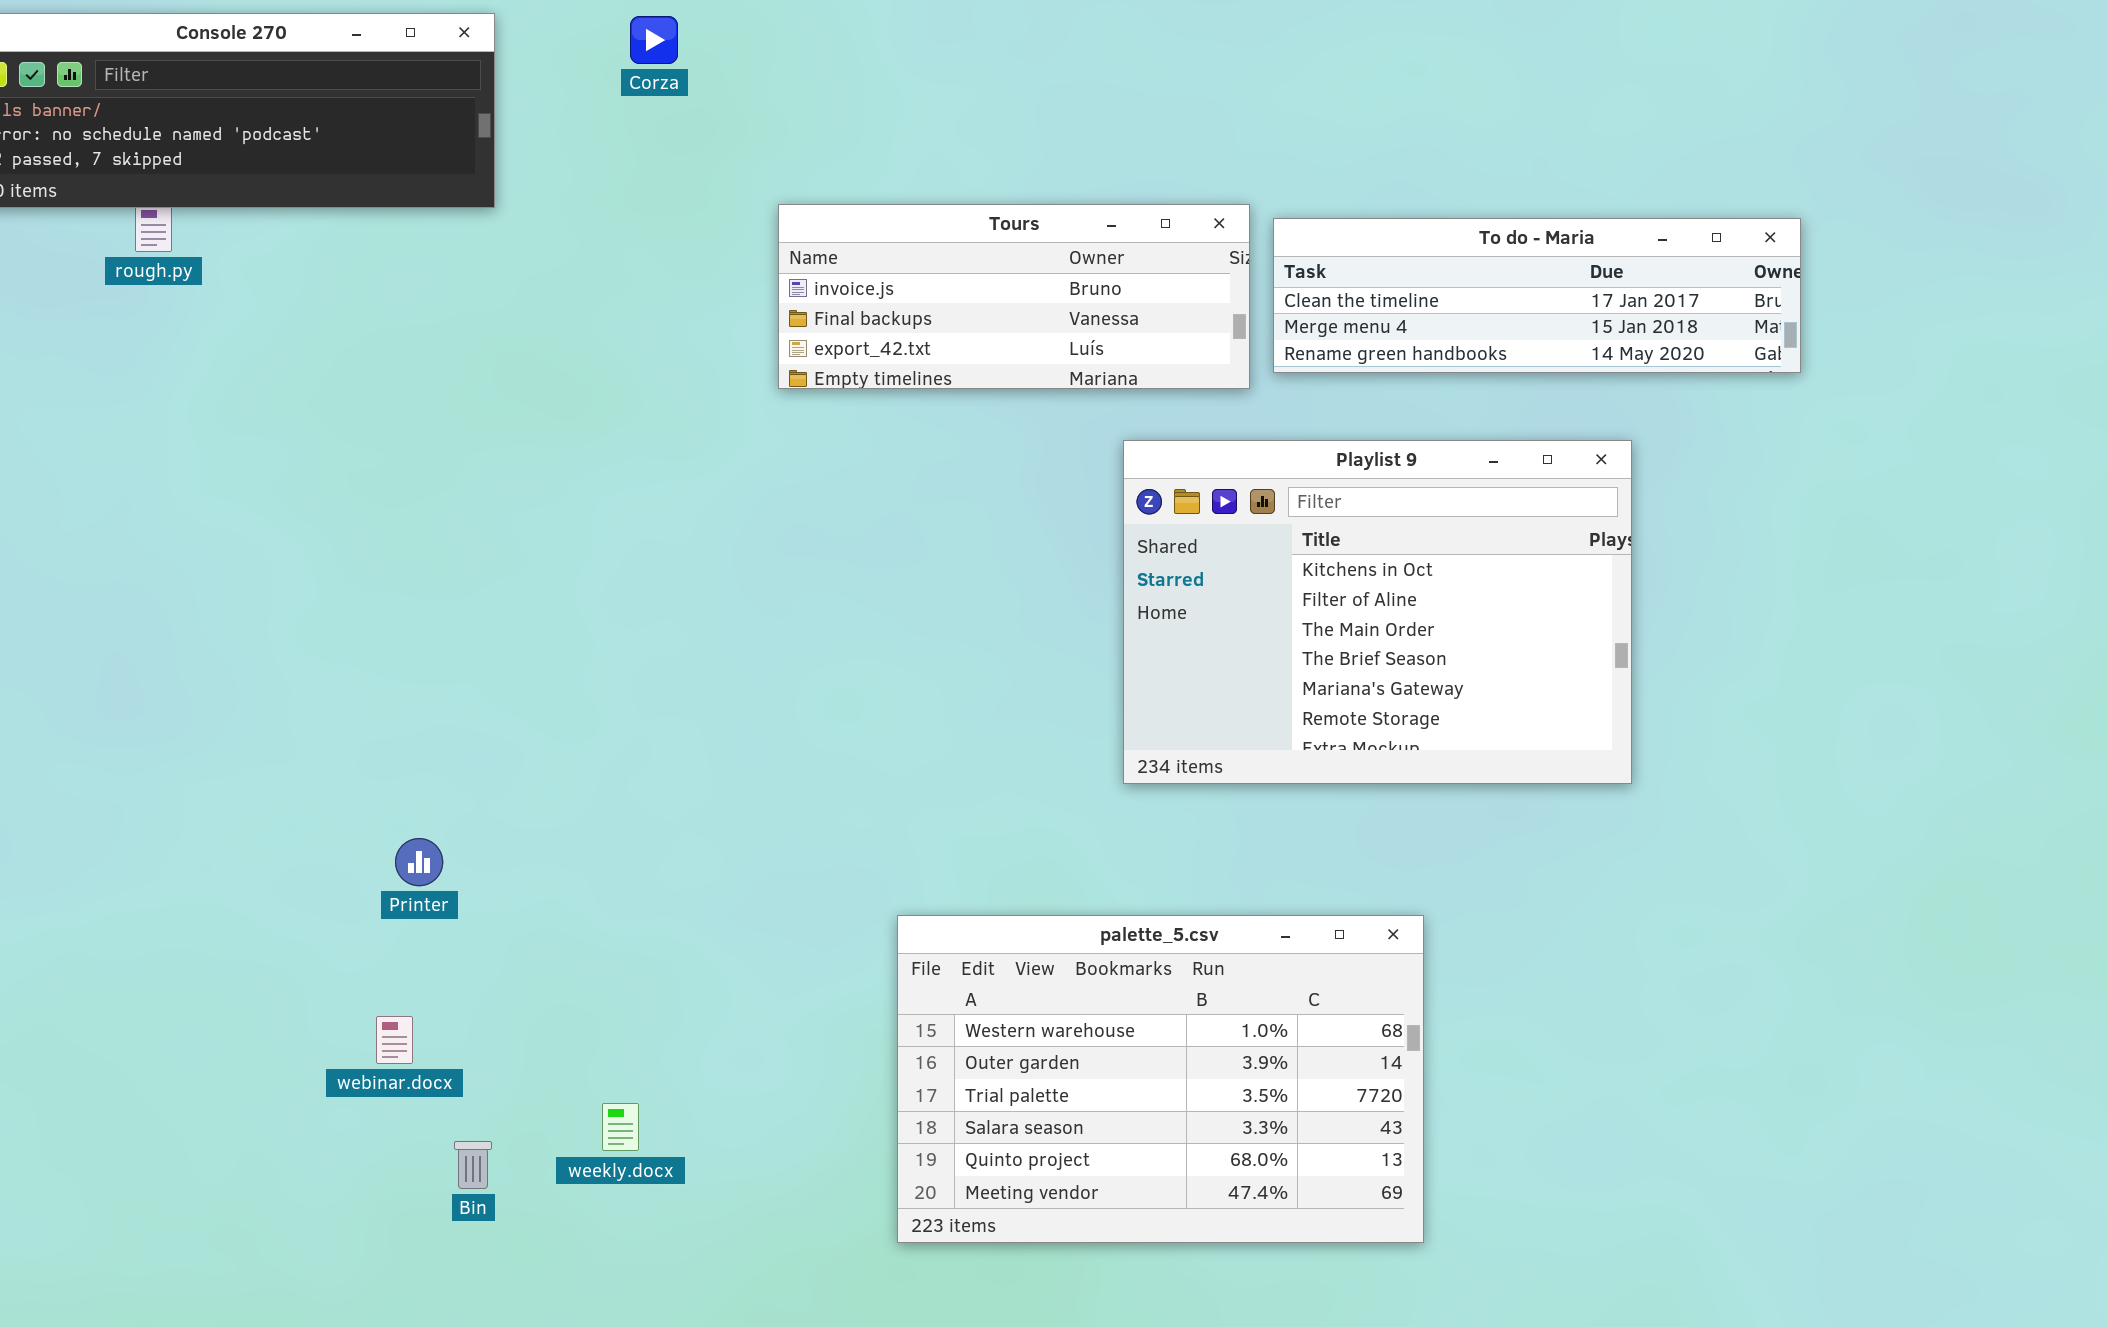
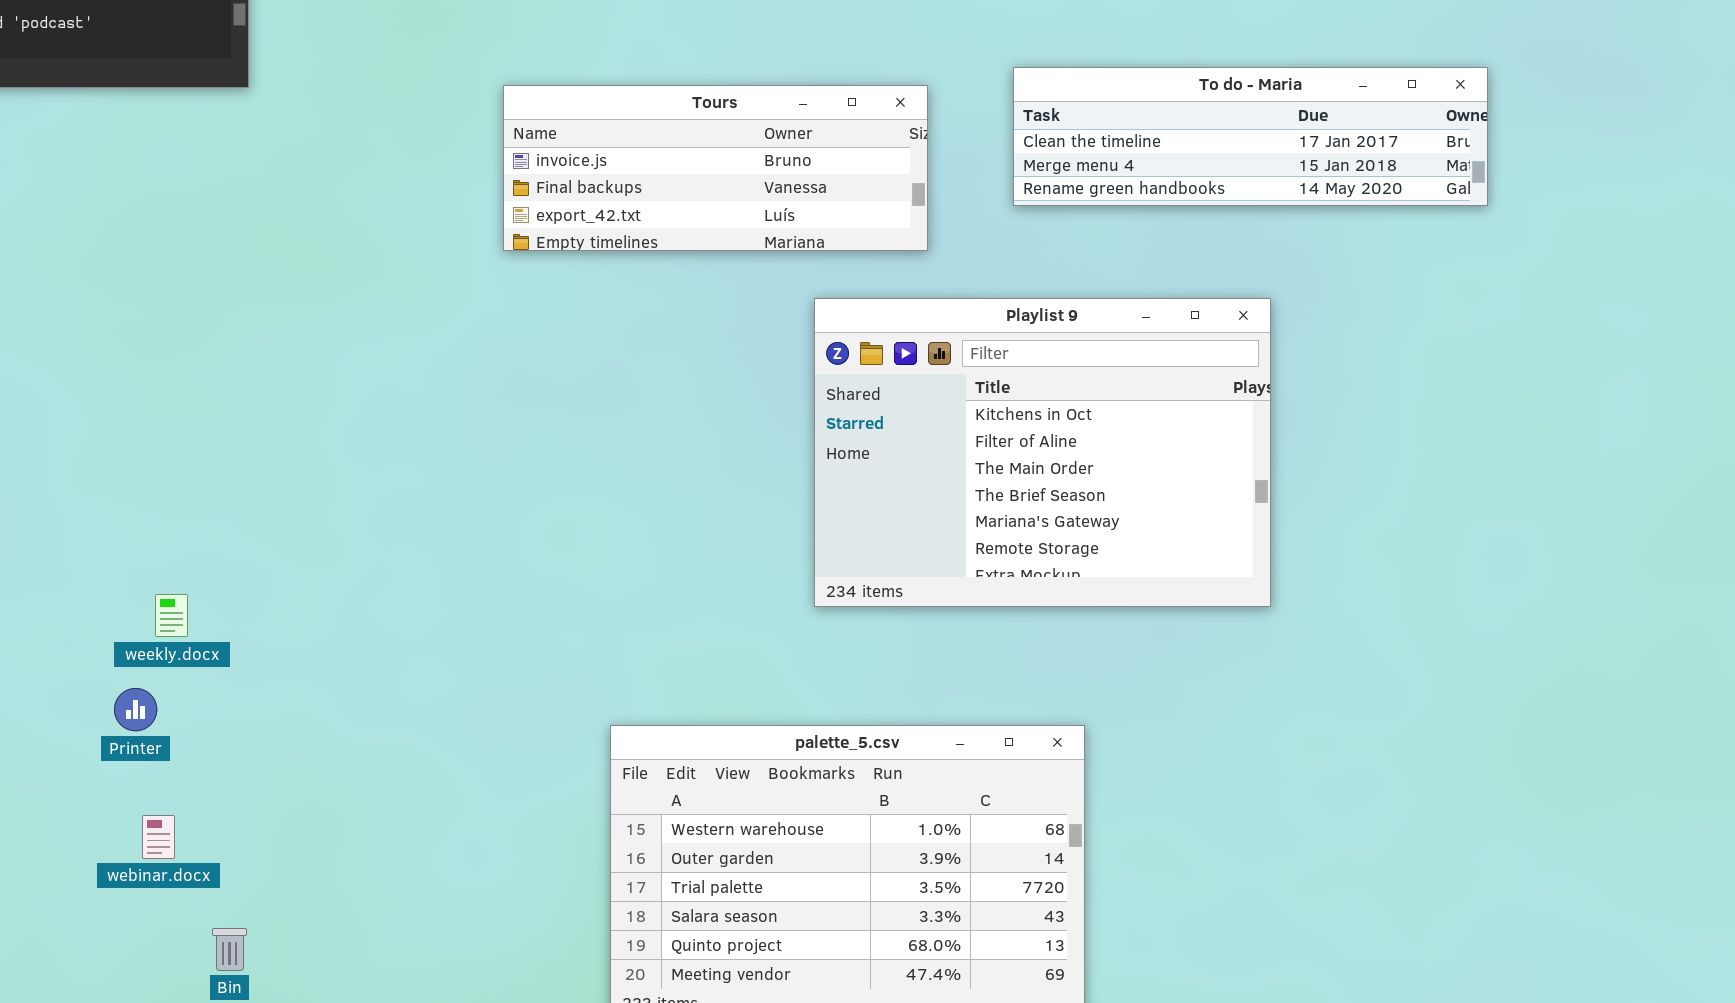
To do - Maria: [1273,218,1801,373] -> [1013,67,1488,206], moved
Printer: [395,838,443,886] -> [114,688,157,731], moved
weekly.docx: [602,1103,639,1151] -> [155,594,188,637], moved

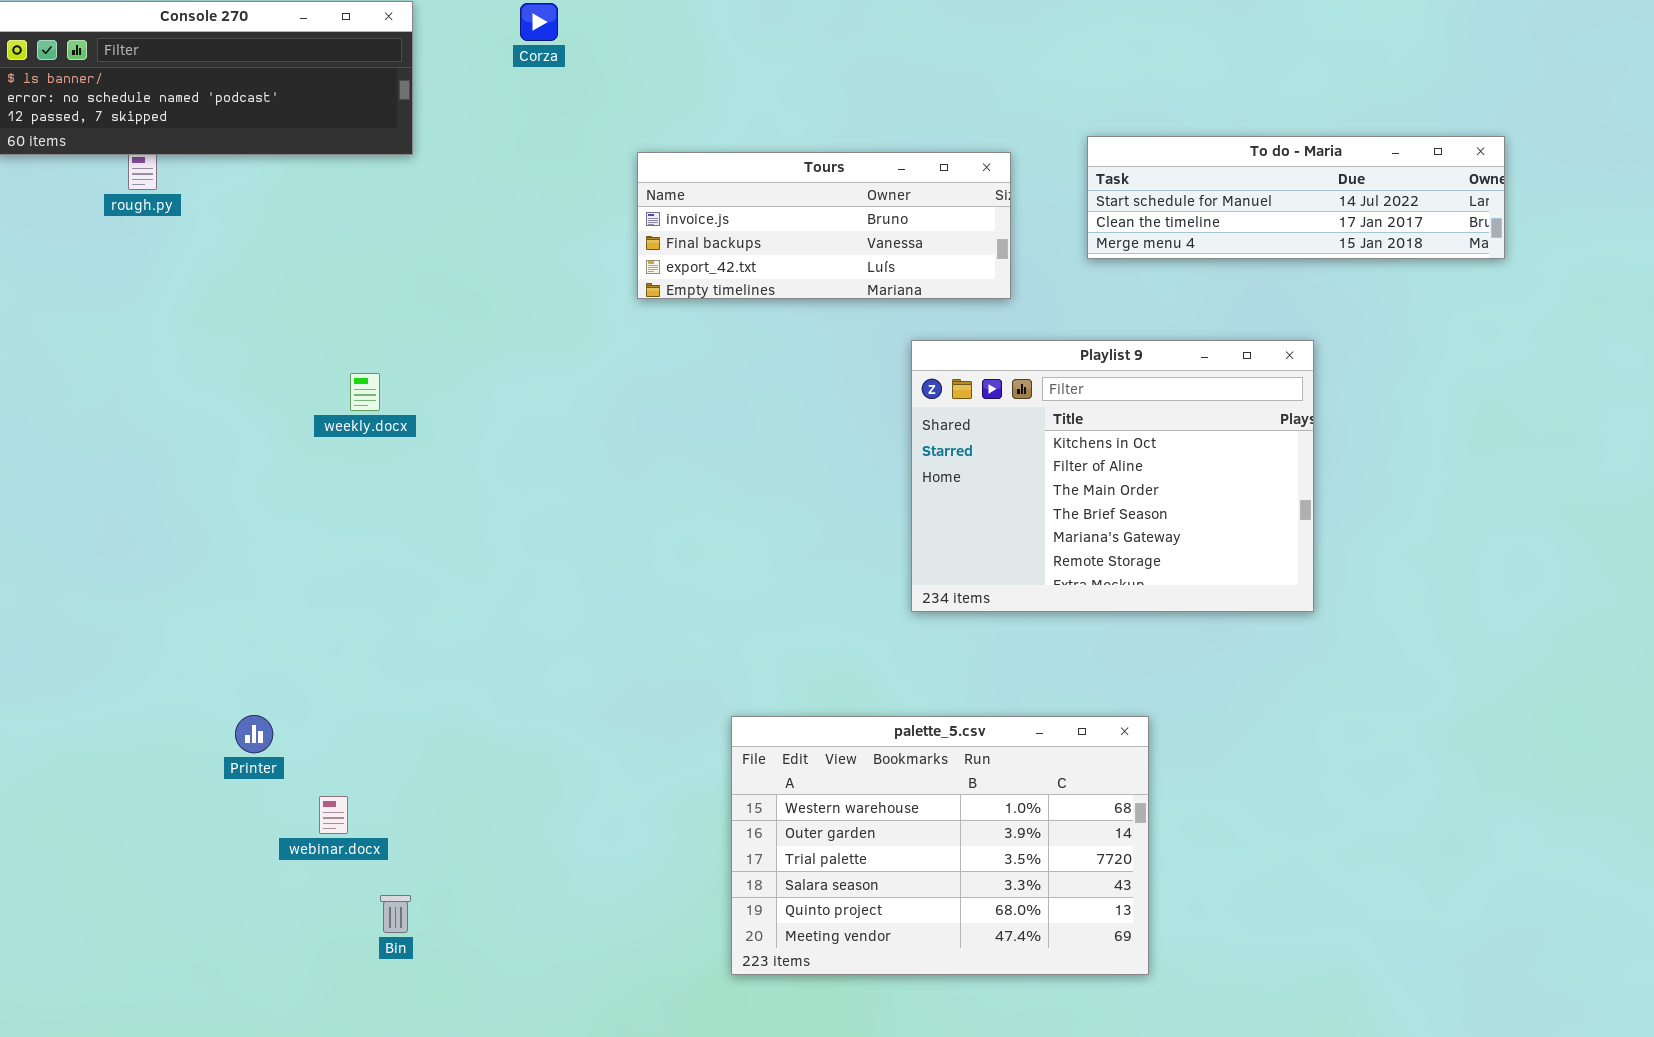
To do - Maria: [1013,67,1488,206] -> [1087,136,1505,259], scrolled up 1 row
weekly.docx: [155,594,188,637] -> [350,373,380,411], moved
Printer: [114,688,157,731] -> [235,715,273,753], moved

